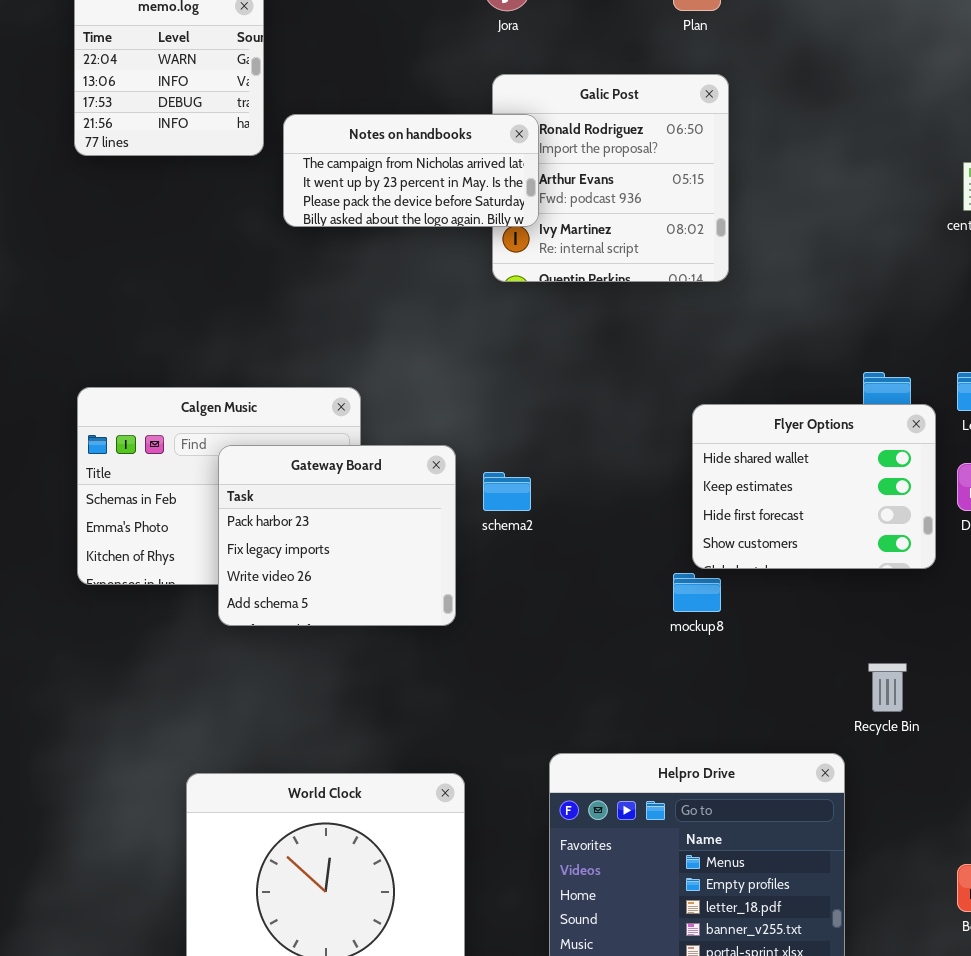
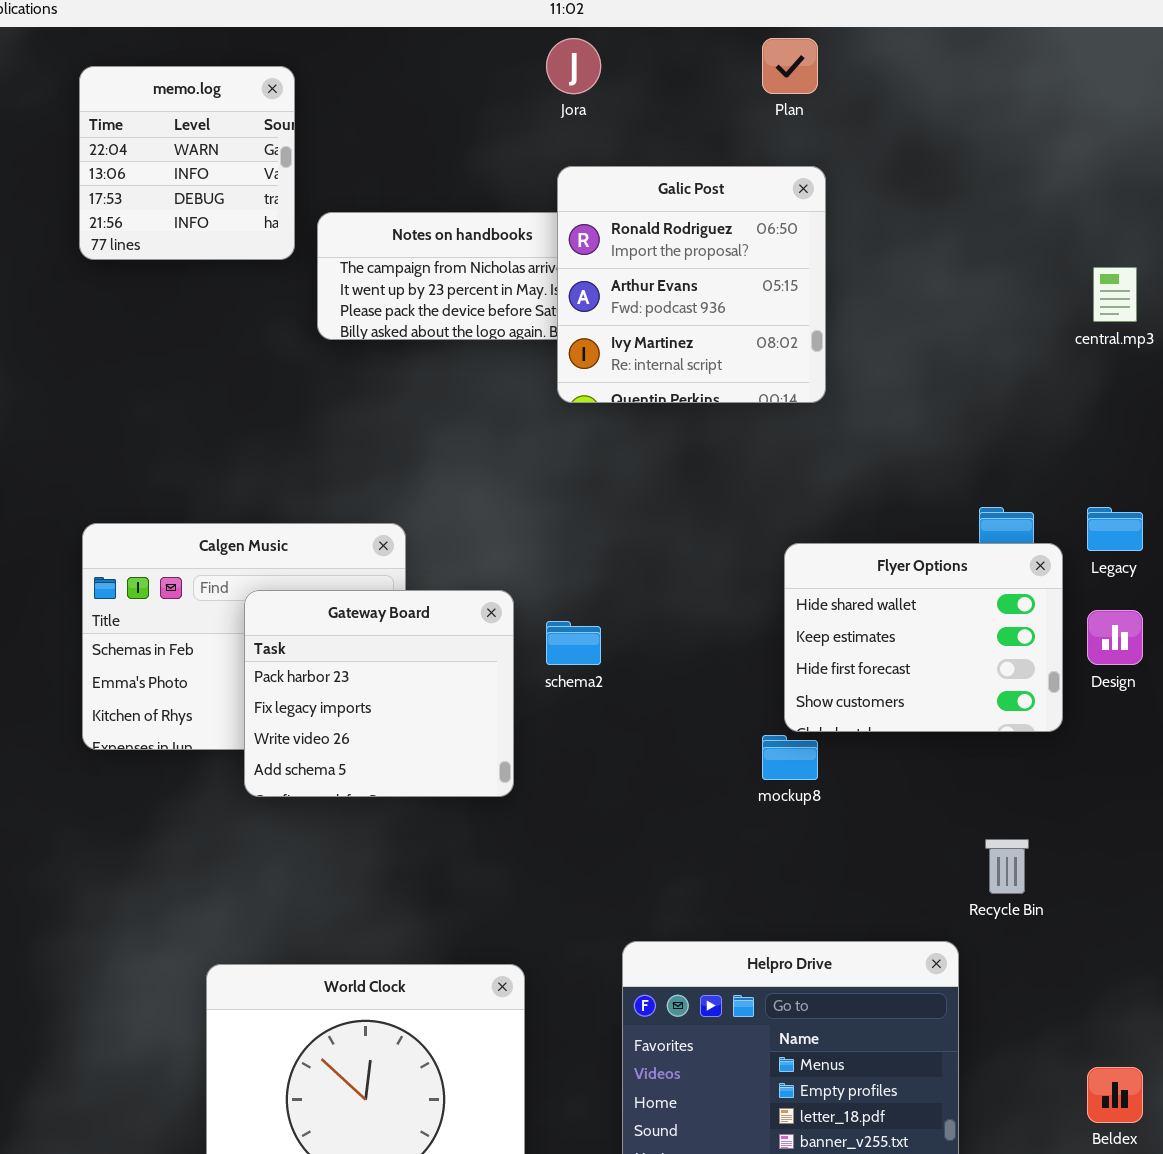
Galic Post: [492,74,729,282] -> [557,166,826,403], raised

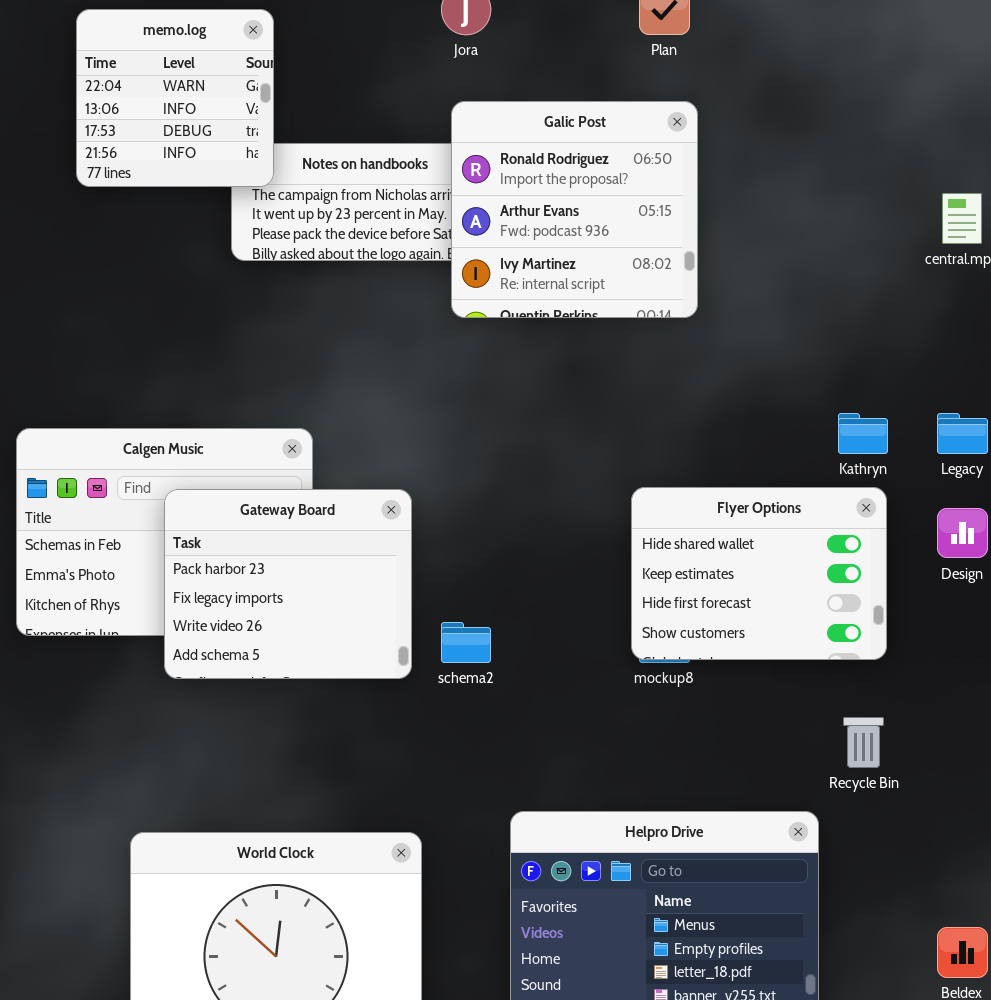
memo.log: [79,66,295,260] -> [76,9,274,187], moved
Flyer Options: [784,543,1063,732] -> [631,487,887,660], moved
schema2: [546,621,601,665] -> [441,622,491,663], moved

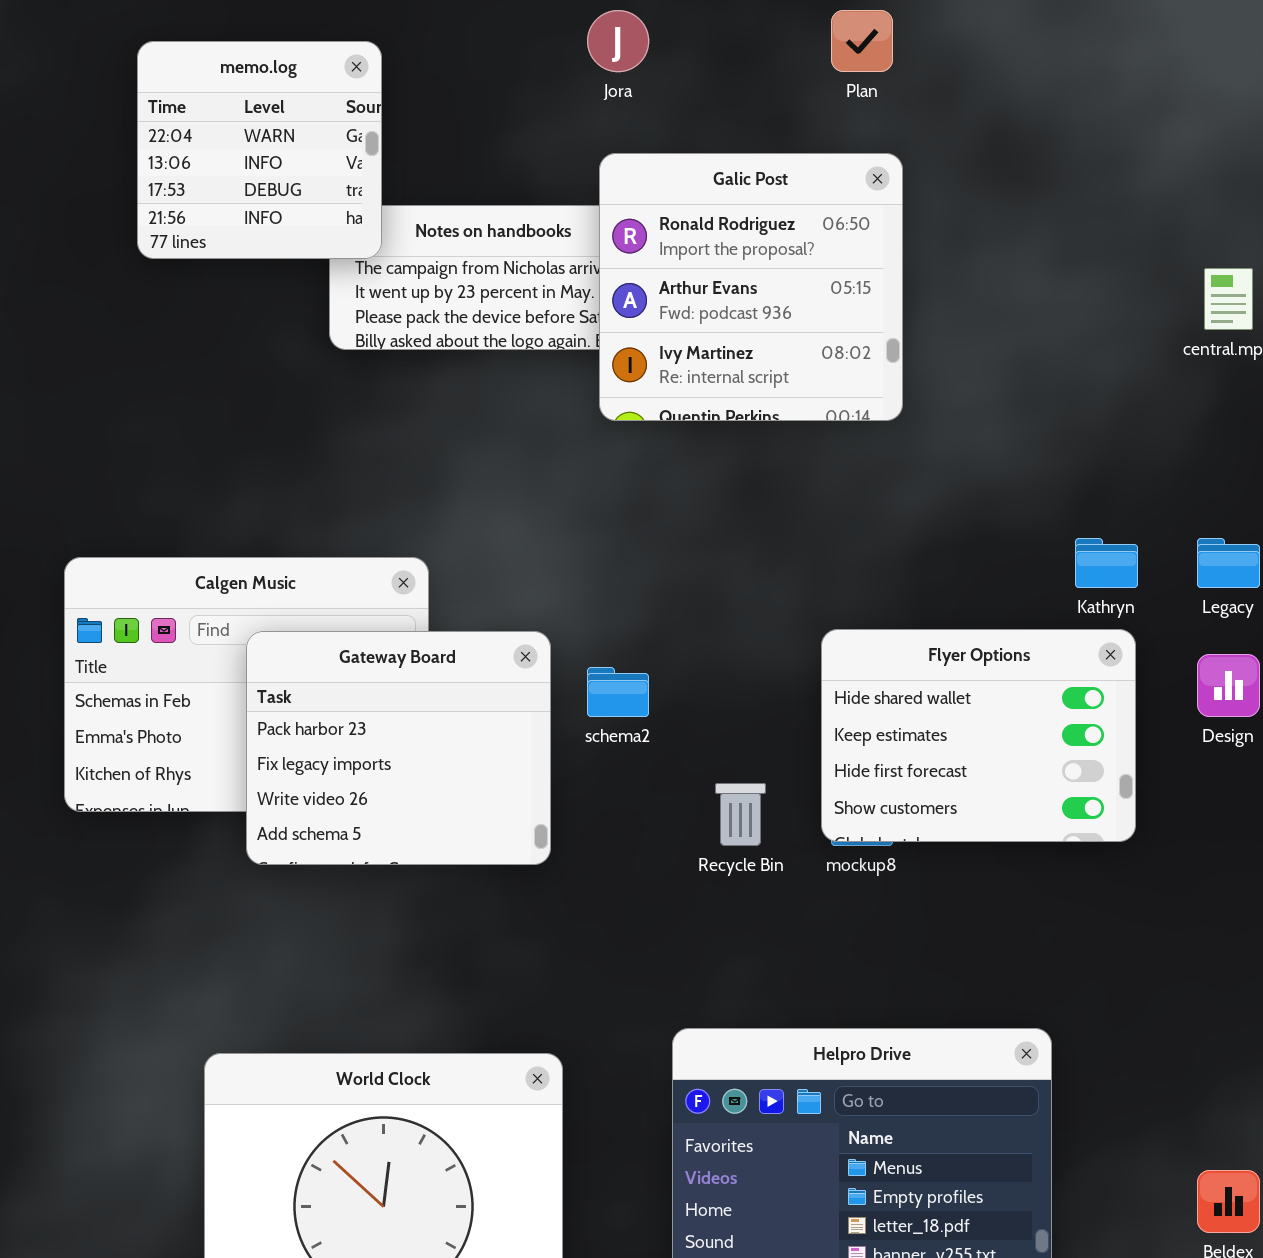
schema2: [441,622,491,663] -> [587,667,649,717], moved
Recycle Bin: [843,717,884,768] -> [715,783,766,846], moved

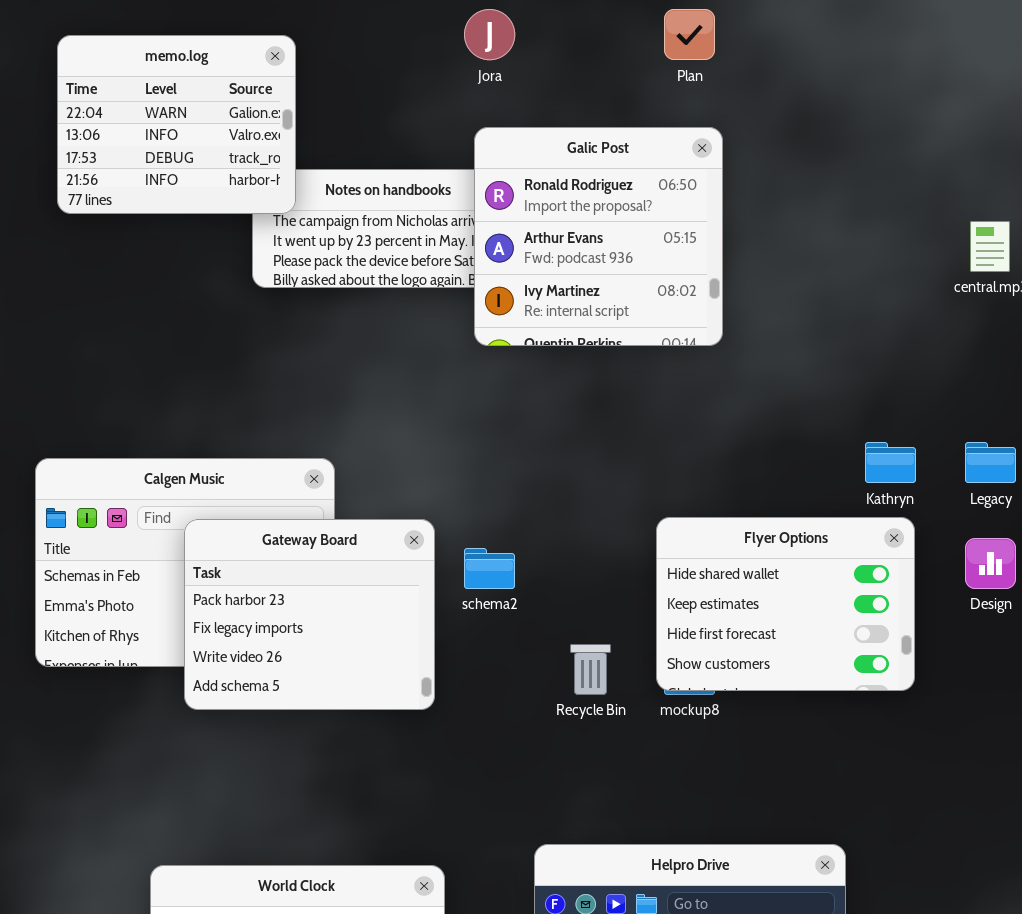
memo.log: [137,41,382,259] -> [57,35,296,214], resized

